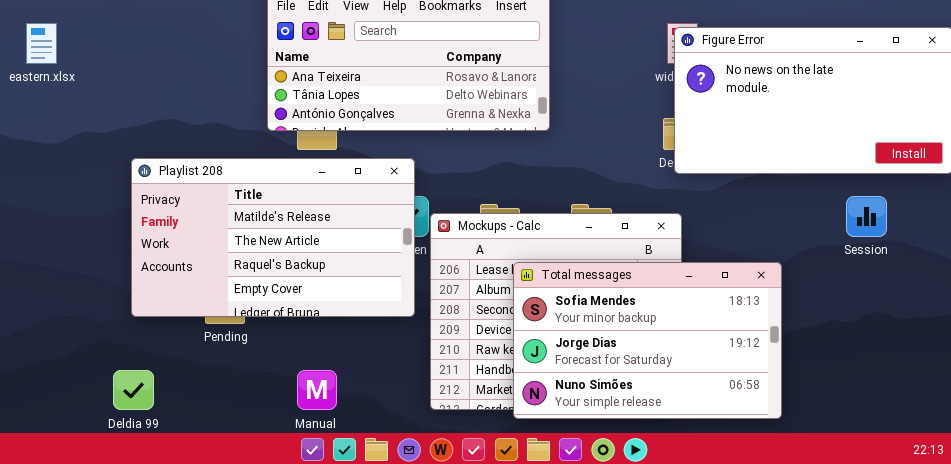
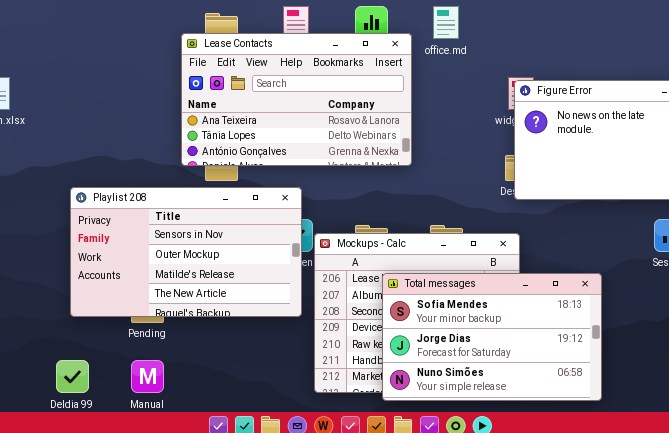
Playlist 208: [131,158,415,317] -> [70,187,302,317], scrolled up 2 rows
Manual: [297,370,337,410] -> [131,360,164,393], moved

